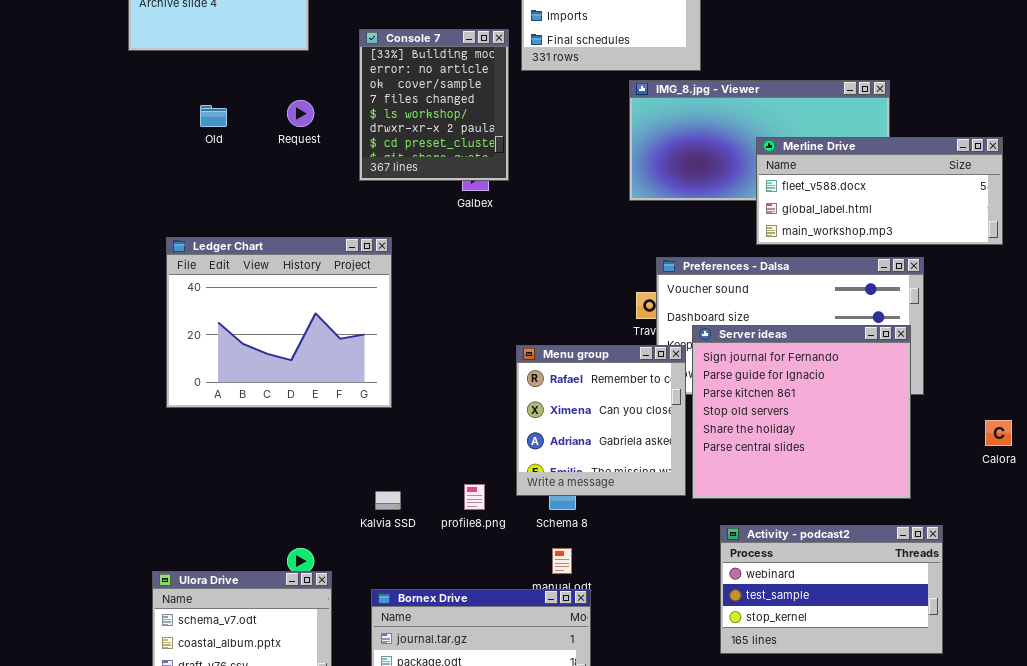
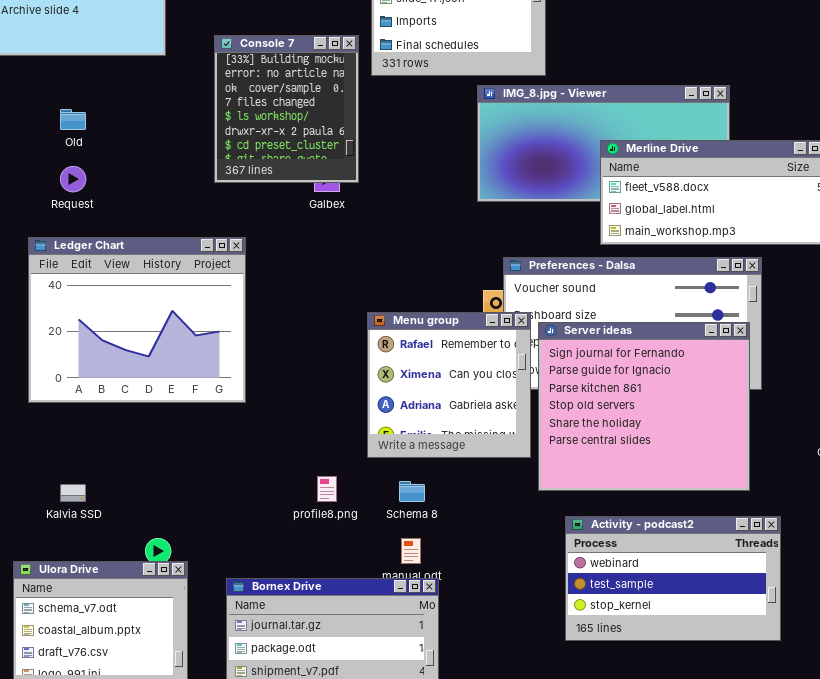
Request: [287,100,314,127] -> [60,166,86,192], moved
Menu group: [516,345,686,496] -> [367,312,531,458], moved
Kalvia SSD: [375,491,401,510] -> [60,484,86,502], moved

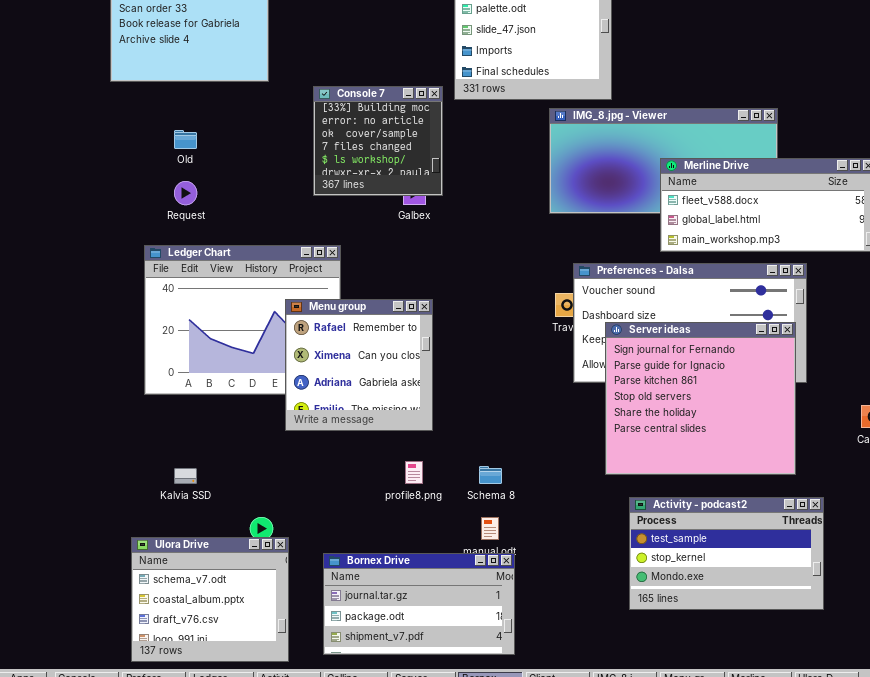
Console 7: [214,35,359,183] -> [313,86,443,196], resized
Menu group: [367,312,531,458] -> [285,299,433,431], moved
Activity - podcast2: [565,516,781,641] -> [629,497,824,610], scrolled down 1 row

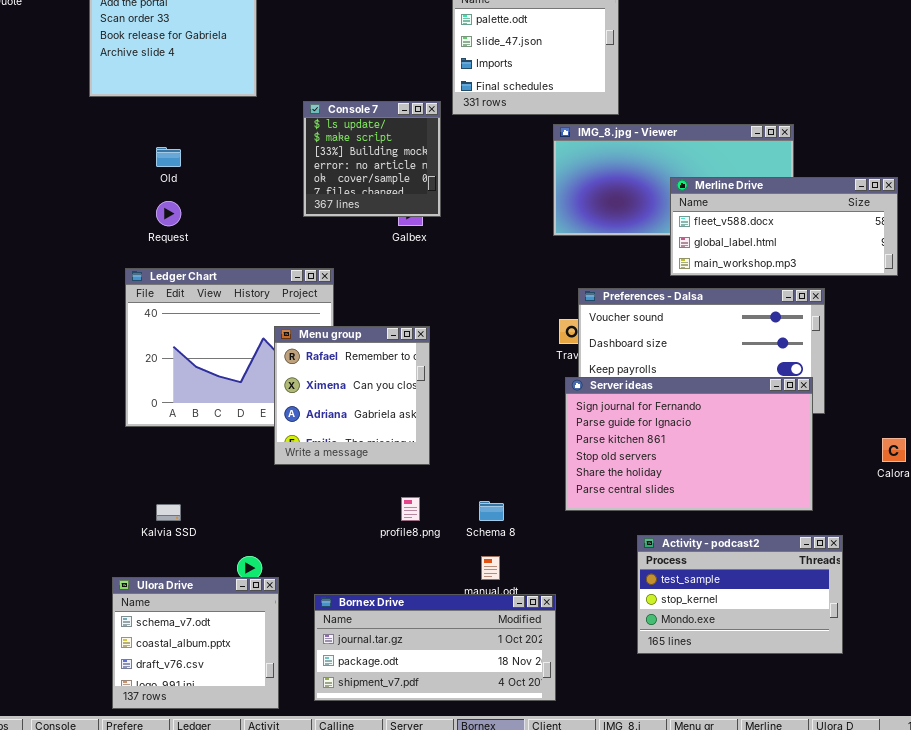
Console 7: [313,86,443,196] -> [303,101,441,217], scrolled up 2 rows
Server ideas: [605,322,796,475] -> [565,377,813,511], resized
Bornex Drive: [323,553,515,655] -> [314,594,556,701], resized

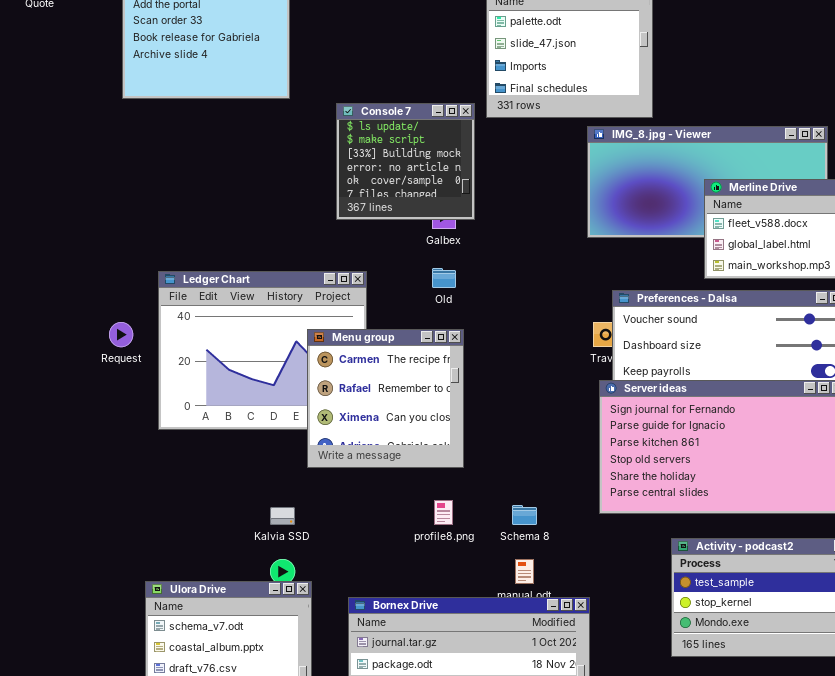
Old: [156,147,181,167] -> [432,268,456,288], moved
Request: [156,201,181,226] -> [109,322,133,347], moved
Menu group: [274,326,430,465] -> [307,329,464,468], scrolled up 1 row
Kalvia SSD: [156,504,181,521] -> [270,507,295,525], moved

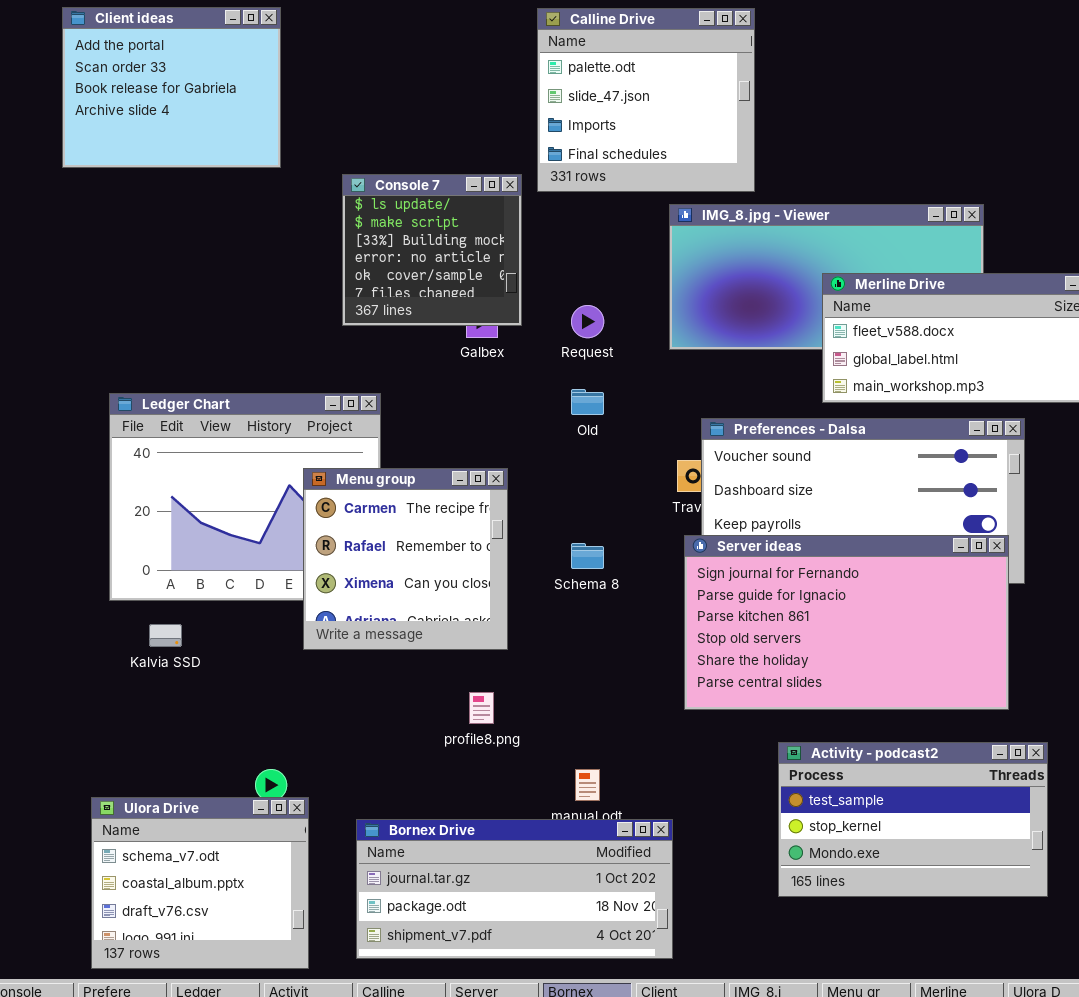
Old: [432,268,456,288] -> [571,389,604,415], moved
Request: [109,322,133,347] -> [571,305,604,338], moved
Schema 8: [512,505,537,525] -> [571,543,604,569], moved
Kalvia SSD: [270,507,295,525] -> [149,624,182,647], moved

